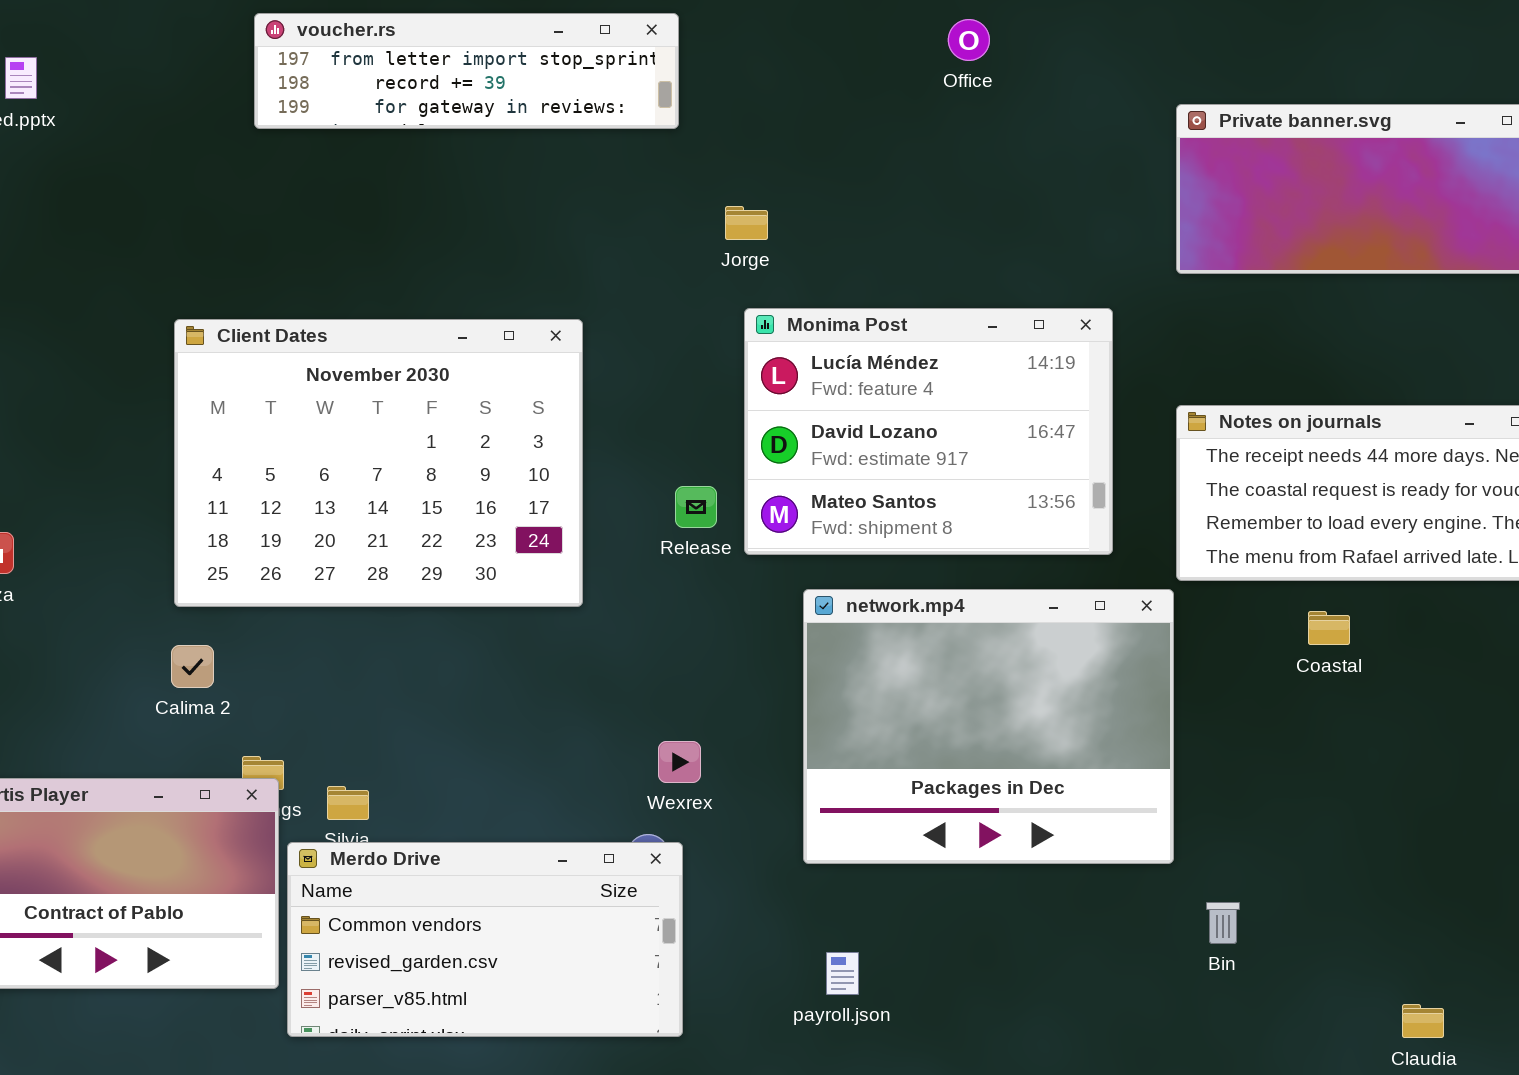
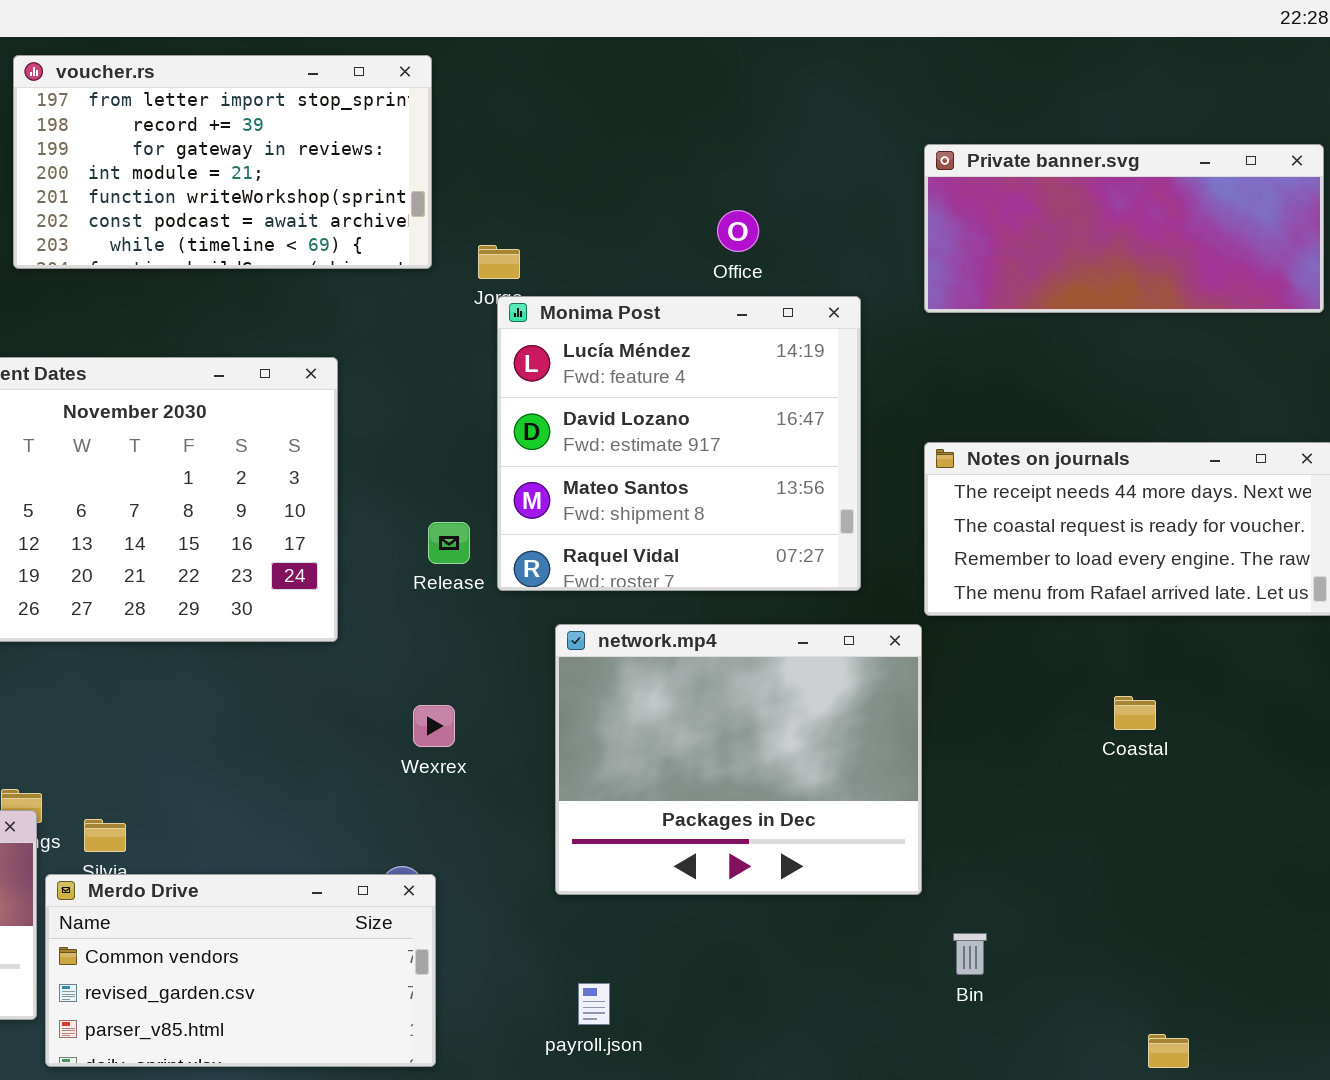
voucher.rs: [254,13,679,129] -> [13,55,432,269], resized
Office: [948,19,990,61] -> [717,210,759,252], moved
Monima Post: [744,308,1113,555] -> [497,296,861,591], resized
Coastal: [1308,611,1350,645] -> [1114,696,1156,730], moved
Wexrex: [658,741,701,783] -> [413,705,455,747], moved

